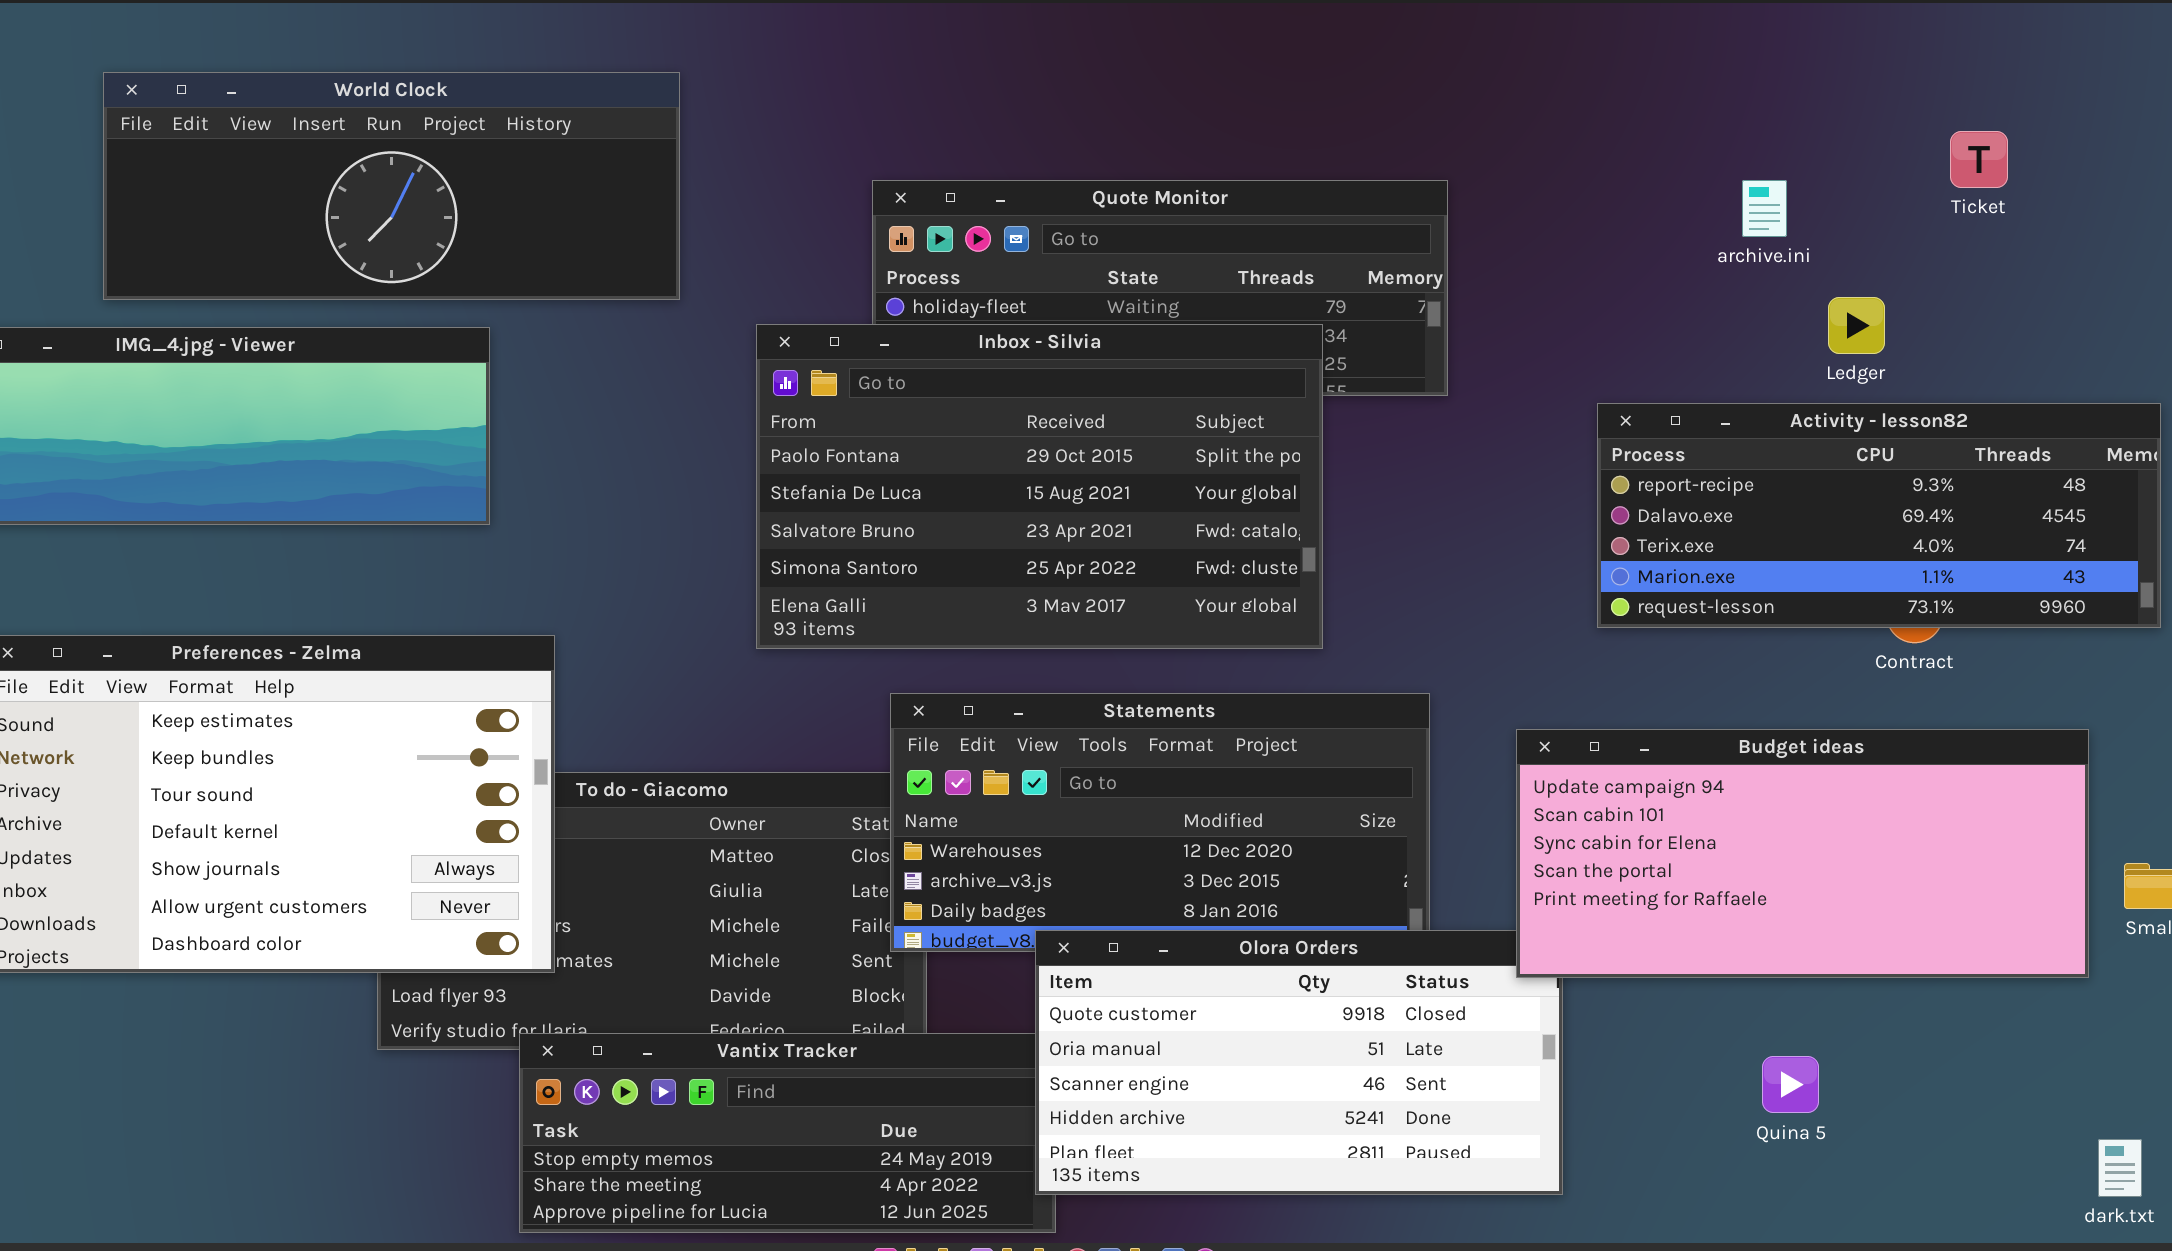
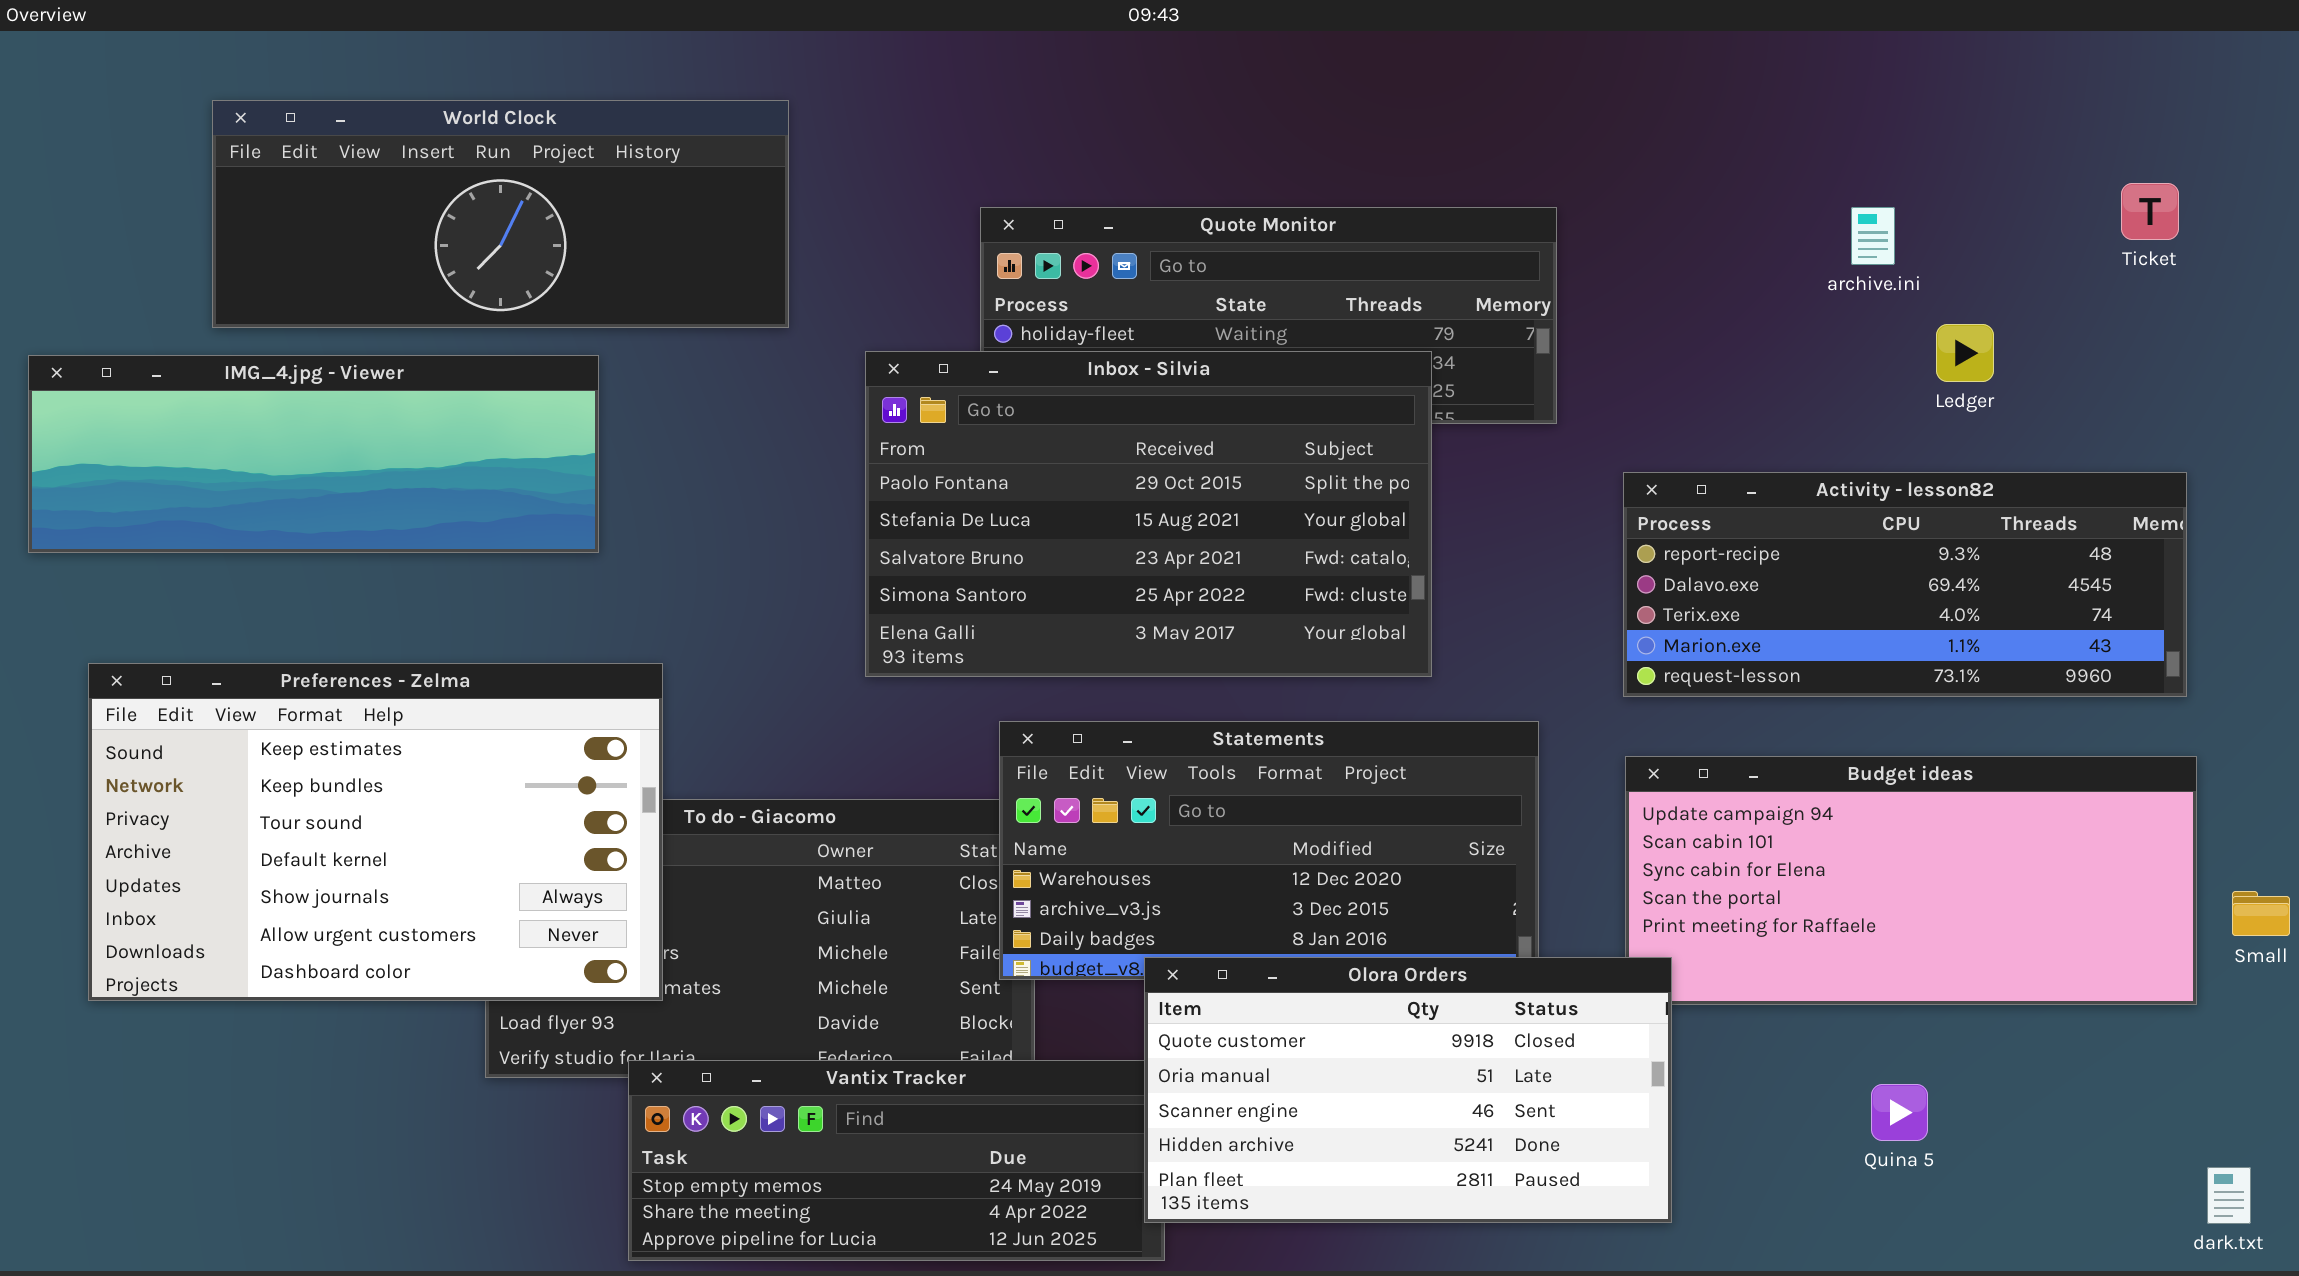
Ticket: [1950,131,2008,188] -> [2121,183,2179,240], moved
Activity - lesson82: [1597,403,2161,628] -> [1623,472,2187,697], moved
Olora Orders: [1035,930,1563,1195] -> [1144,957,1672,1223], raised

